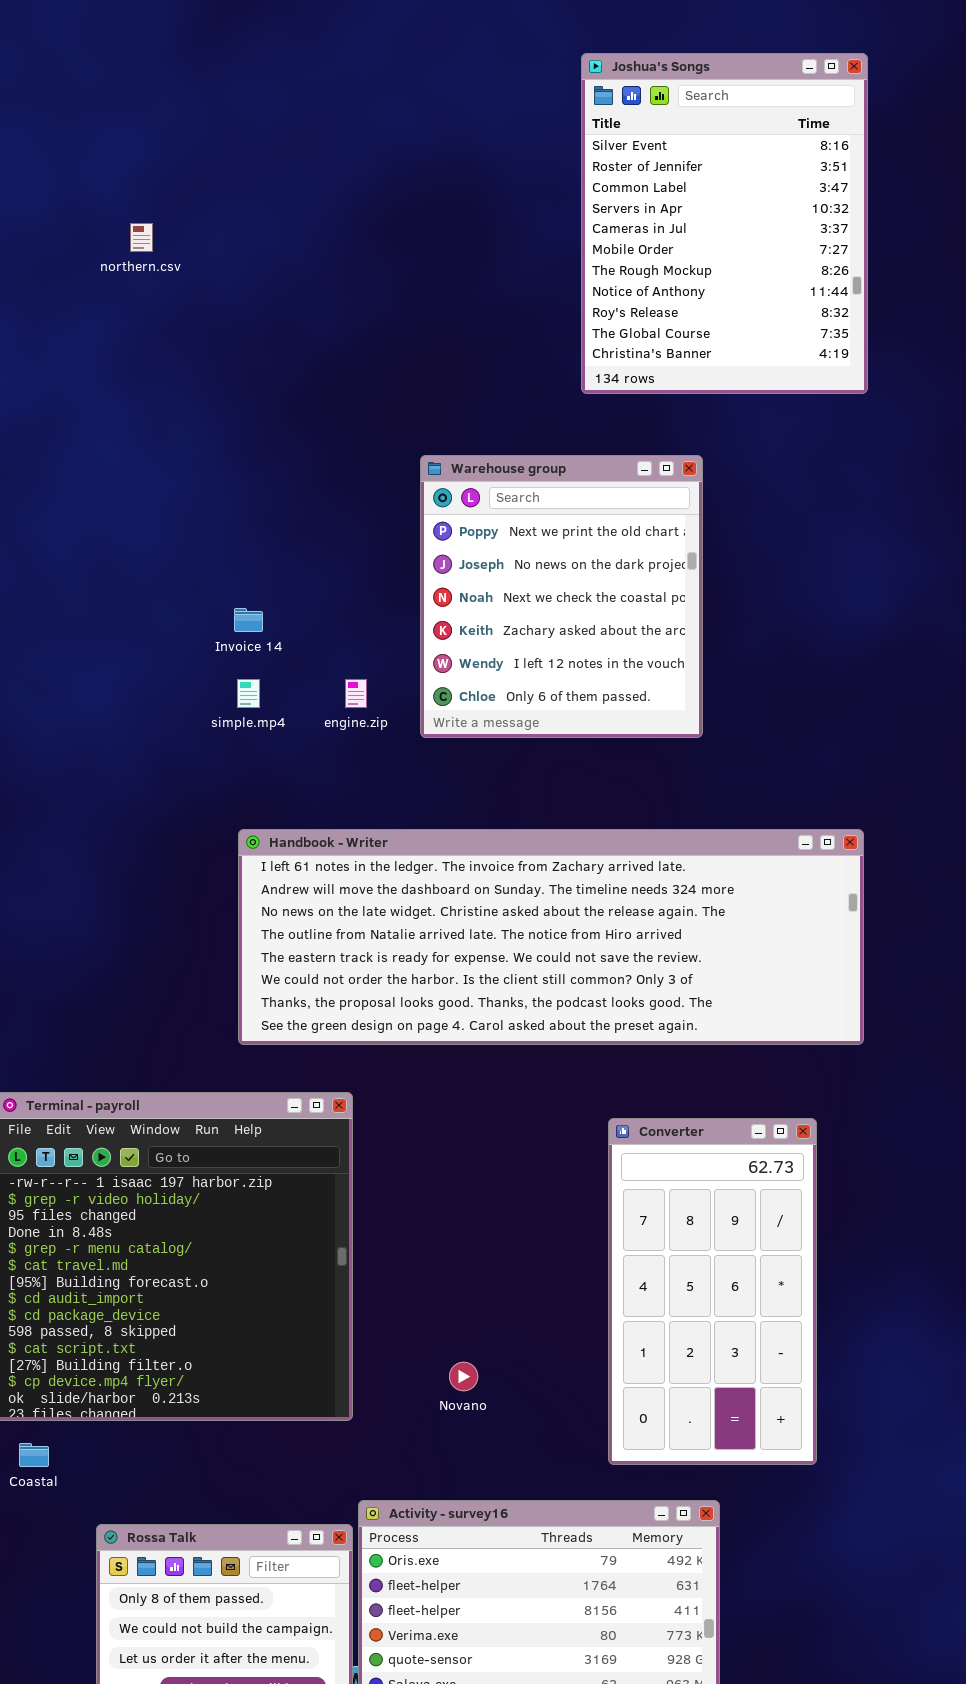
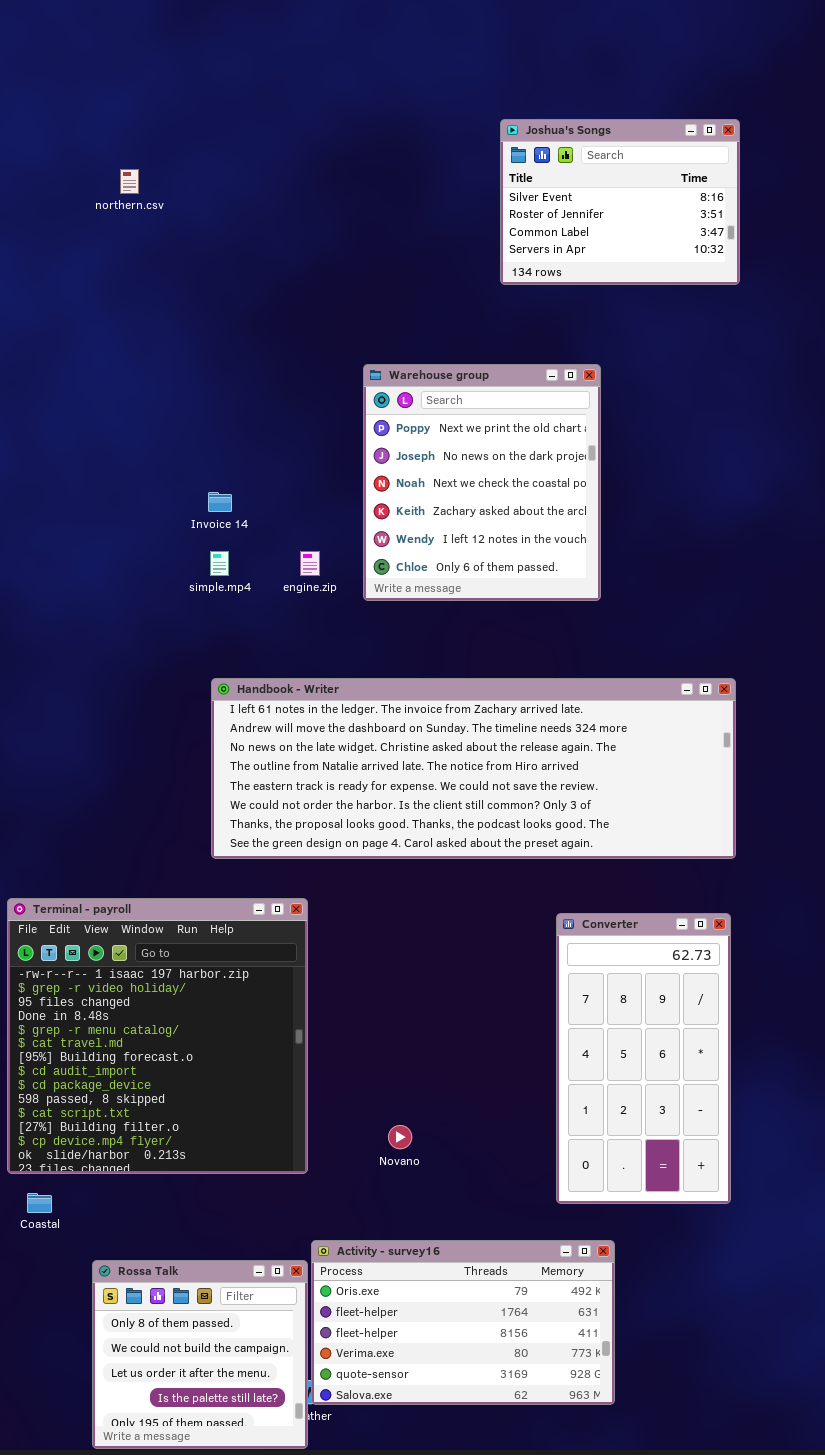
Joshua's Songs: [581,53,868,394] -> [500,119,740,285], moved, resized
Converter: [608,1118,817,1465] -> [556,913,731,1204], moved

